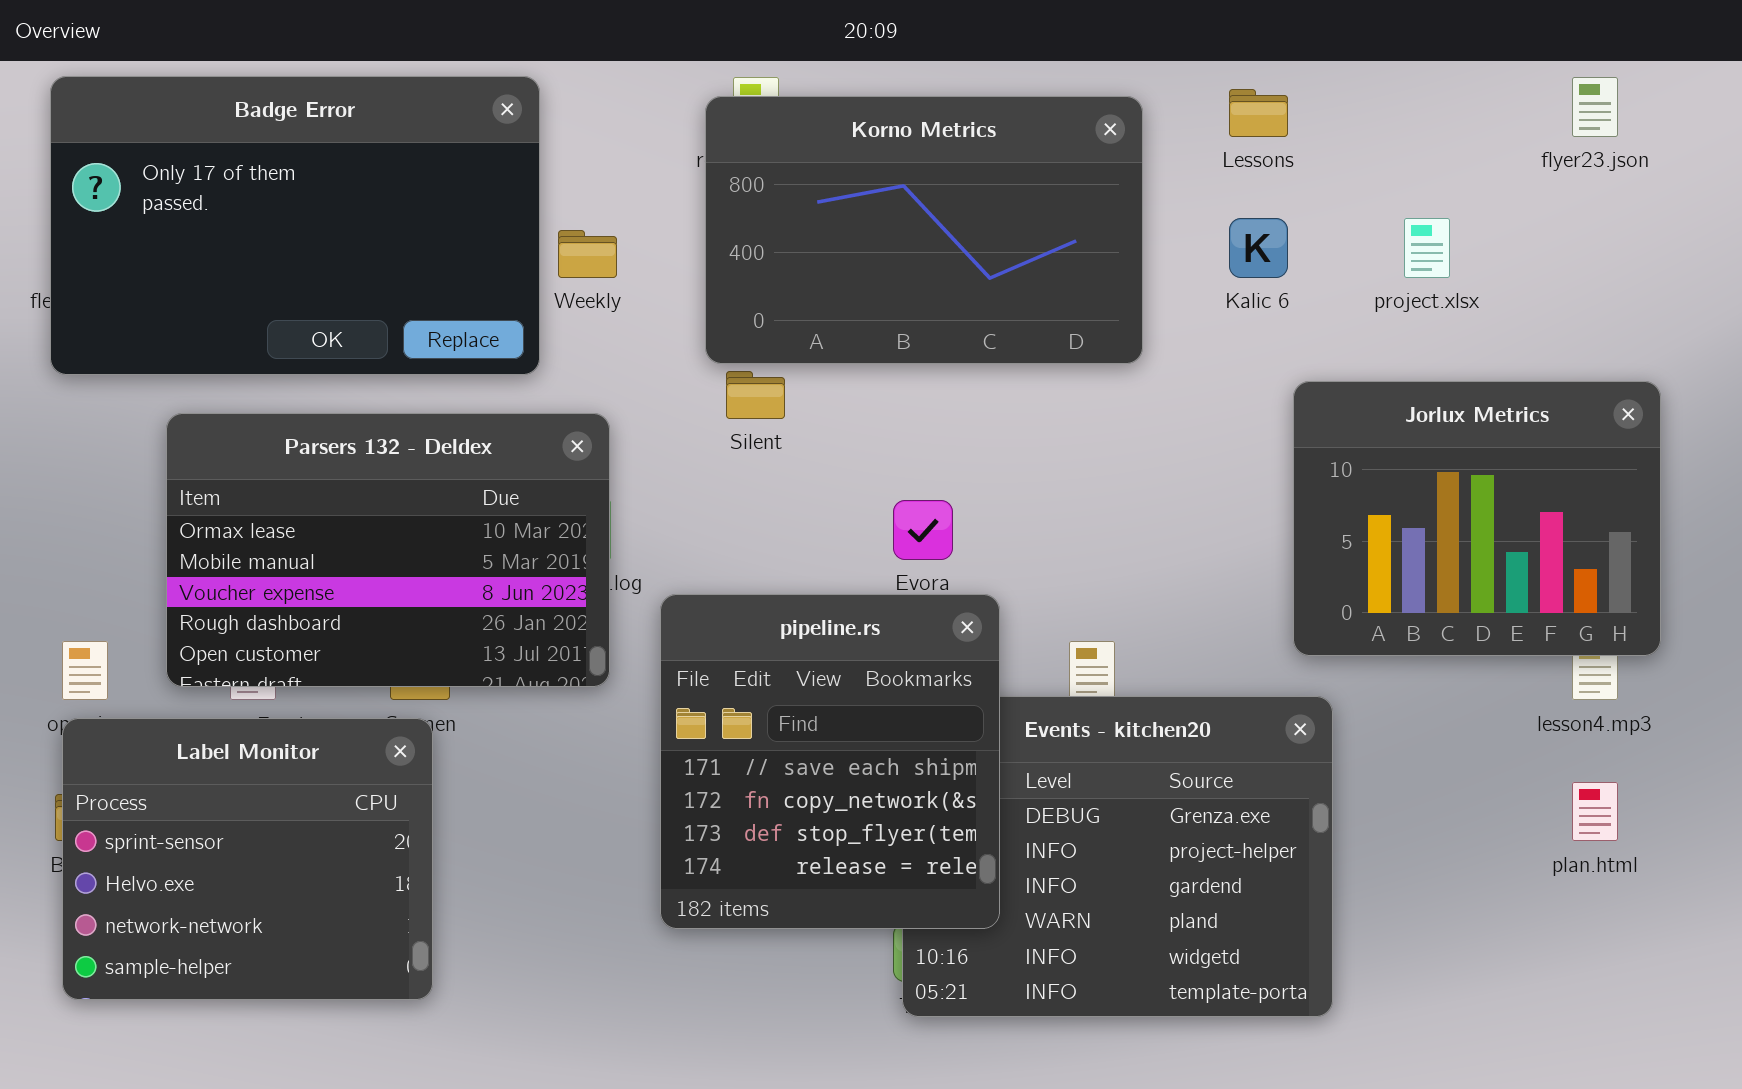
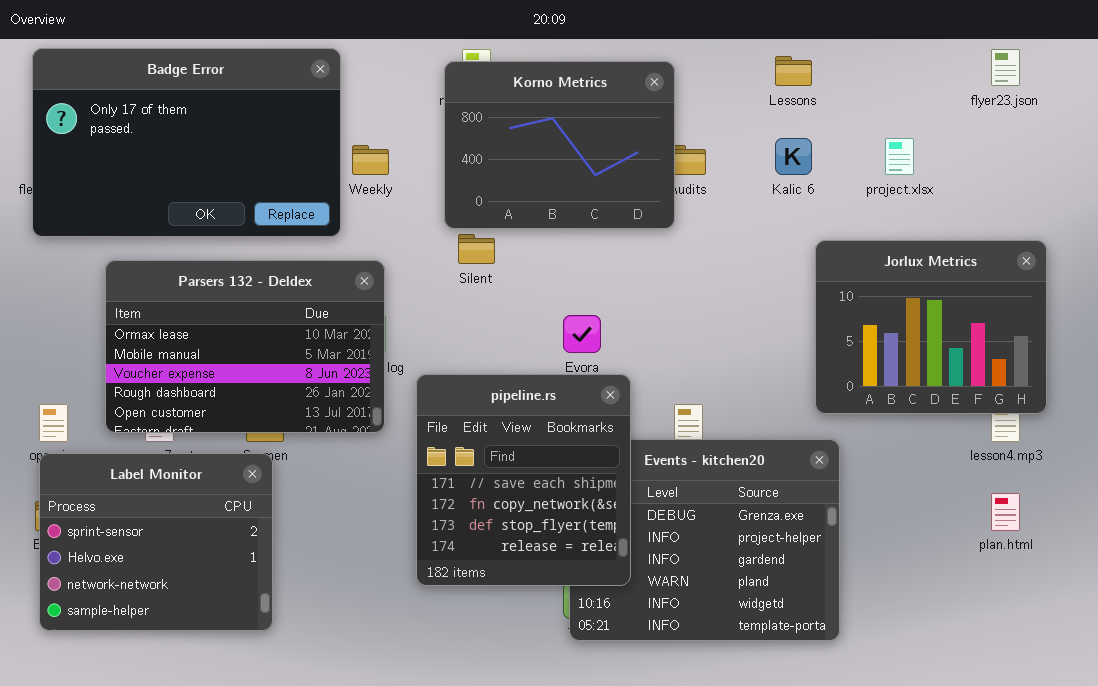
Korno Metrics: [705,96,1143,364] -> [444,61,675,229], resized

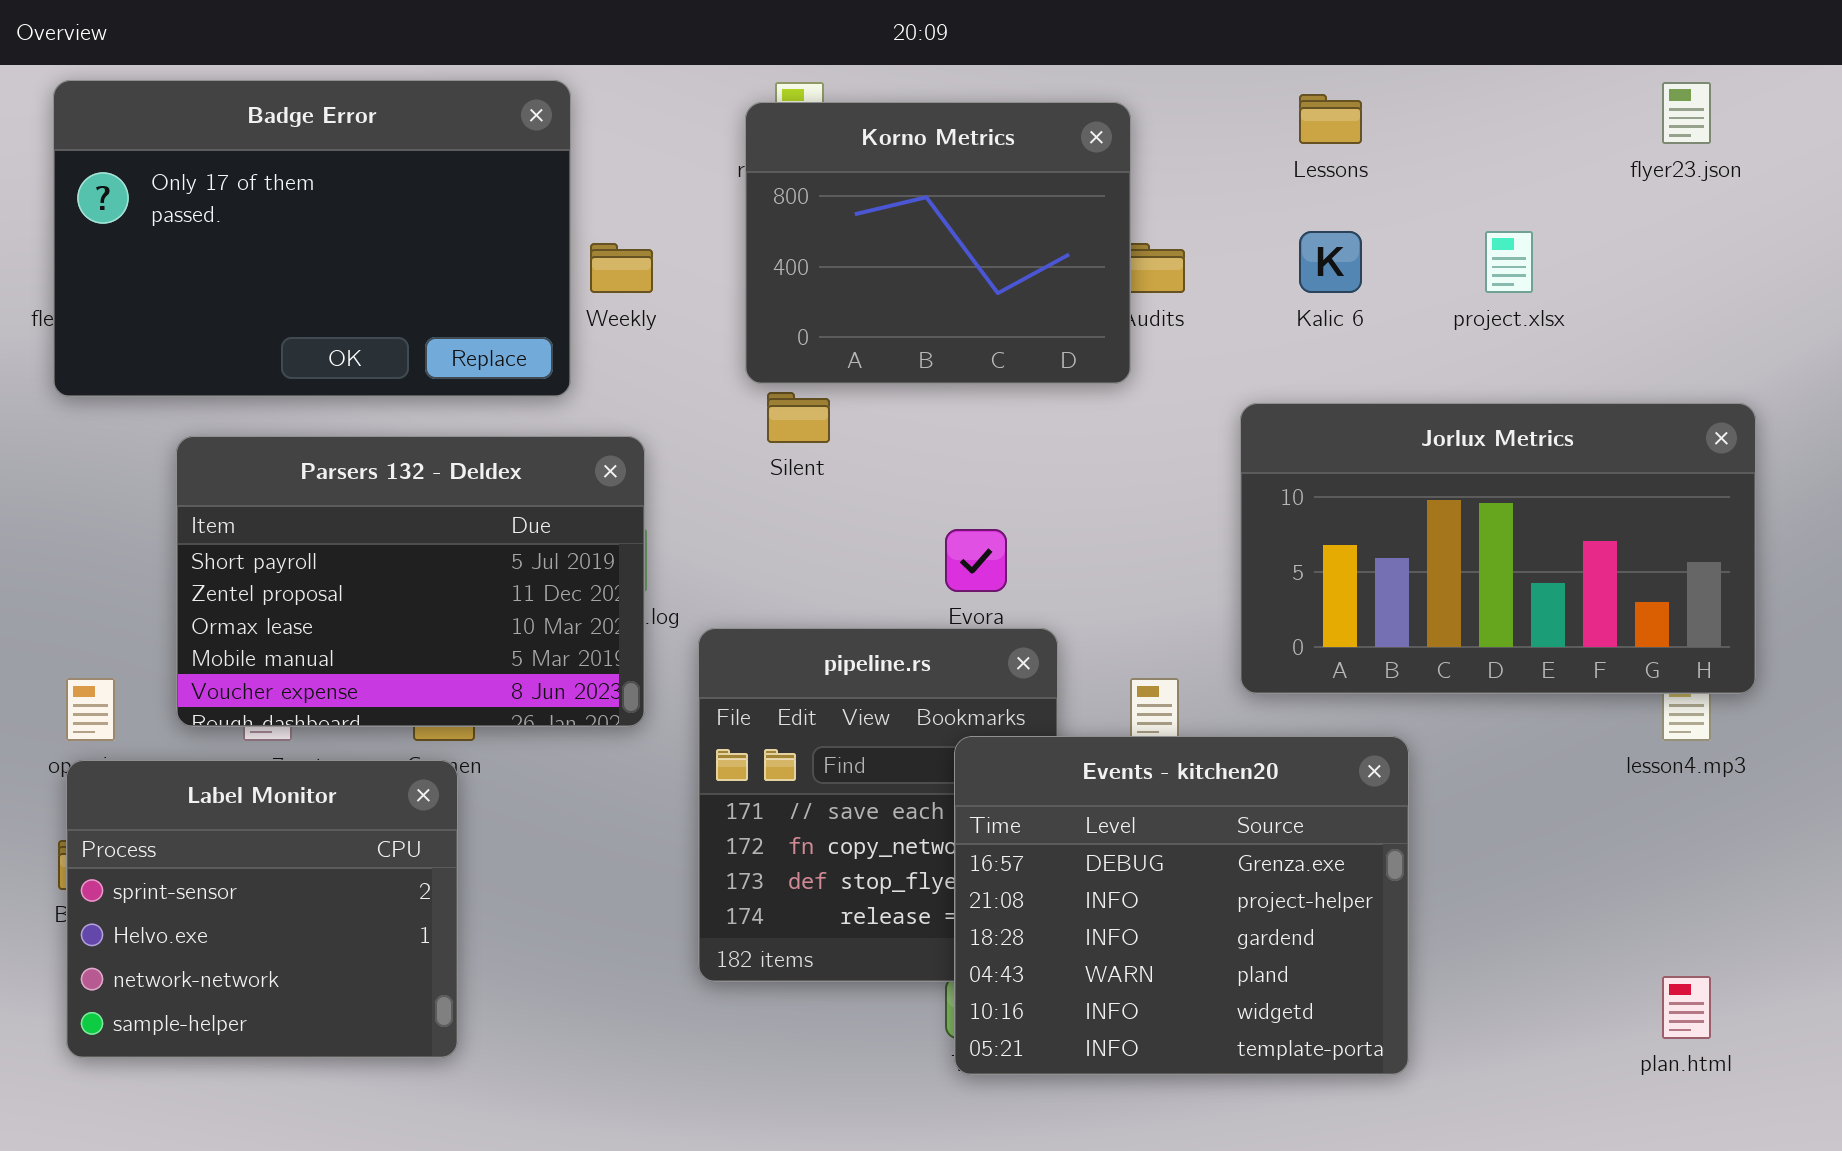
Jorlux Metrics: [815,240,1047,414] -> [1240,403,1756,694], resized
Parsers 132 - Deldex: [105,260,385,433] -> [176,436,645,727], scrolled up 2 rows
Events - kitchen20: [569,439,840,641] -> [954,736,1409,1075], raised
plan.html: [991,493,1020,531] -> [1662,976,1711,1039], moved

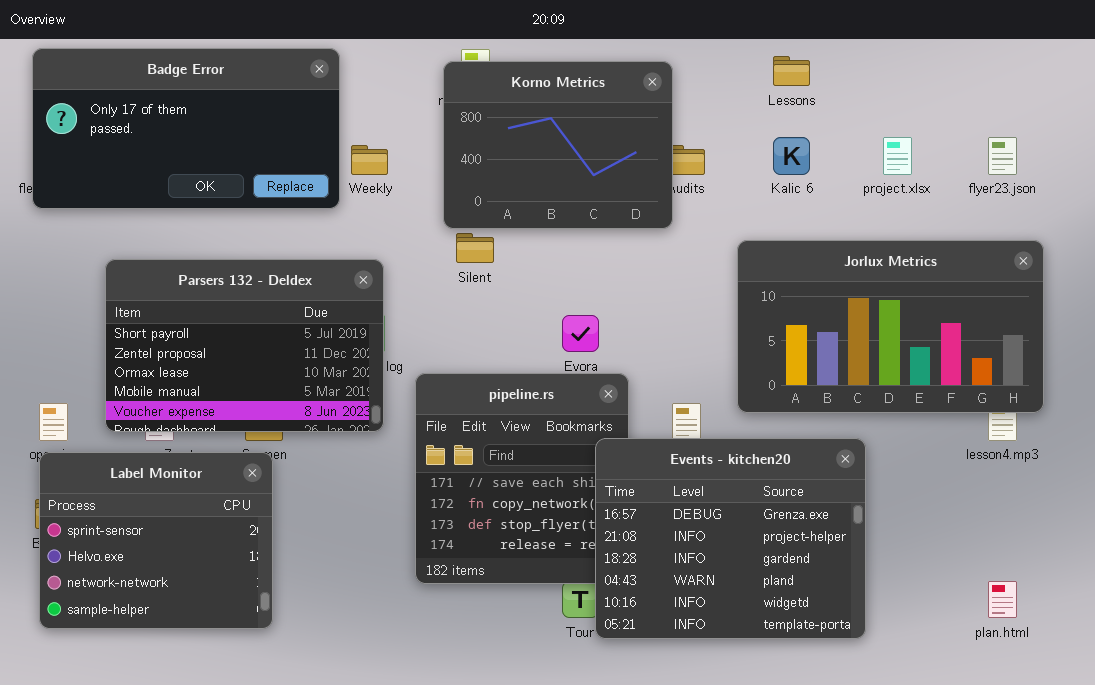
Badge Error: [53,80,571,397] -> [32,48,340,209], resized
flyer23.json: [1662,82,1711,144] -> [988,137,1017,175], moved
Events - kitchen20: [954,736,1409,1075] -> [595,438,866,639], moved

